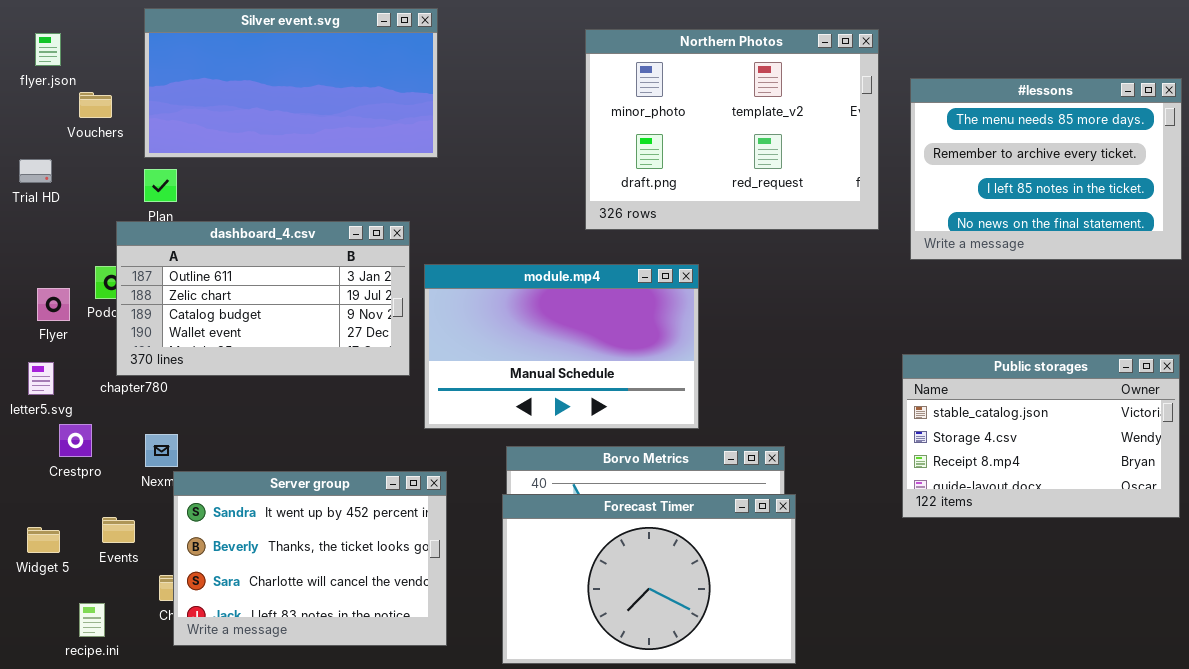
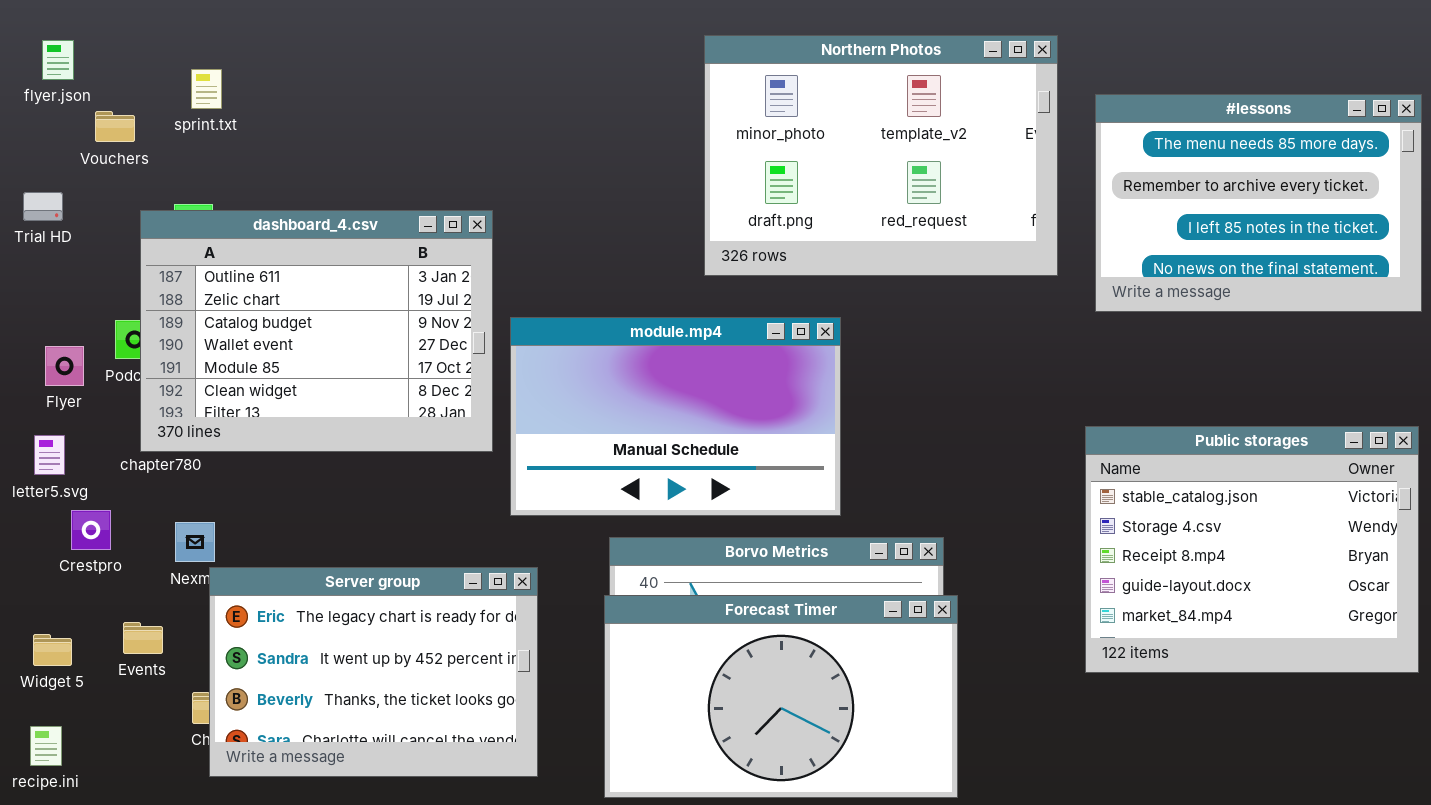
Silver event.svg: [144,8,438,158] -> none, closed
dashboard_4.csv: [116,221,410,376] -> [140,210,493,452], resized
Public storages: [902,354,1180,518] -> [1085,426,1419,673], resized
Server group: [173,471,447,646] -> [209,567,538,777], scrolled up 1 row
recipe.ini: [79,603,105,637] -> [30,726,62,766], moved

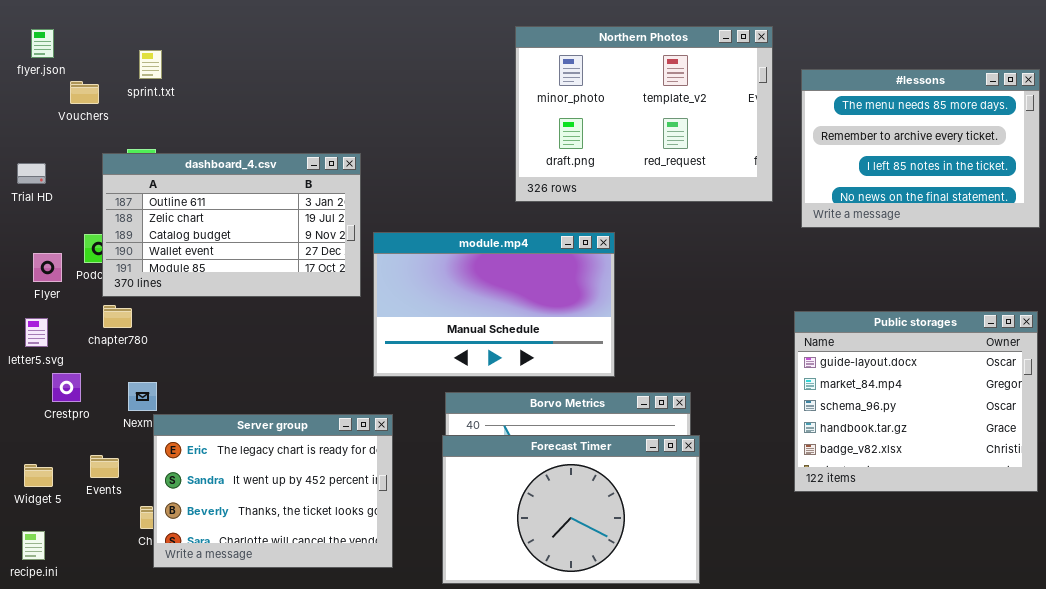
Trial HD: [23,192,63,221] -> [17,163,46,184], moved
dashboard_4.csv: [140,210,493,452] -> [102,153,361,297], resized
Public storages: [1085,426,1419,673] -> [794,311,1038,492], scrolled down 3 rows

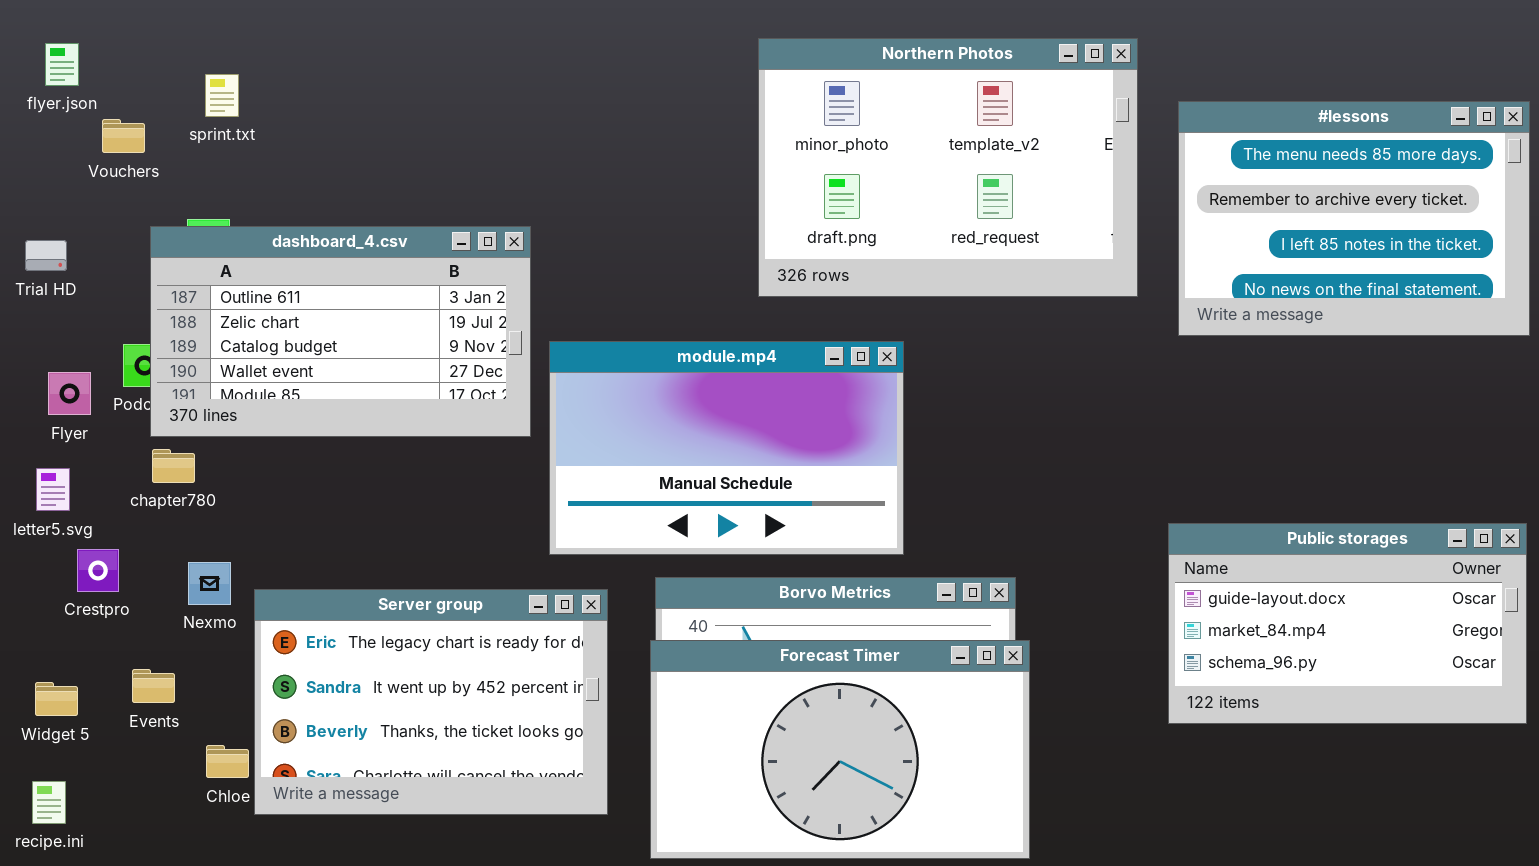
Public storages: [794,311,1038,492] -> [1168,523,1527,724], resized
Server group: [153,414,393,568] -> [254,589,608,815], moved

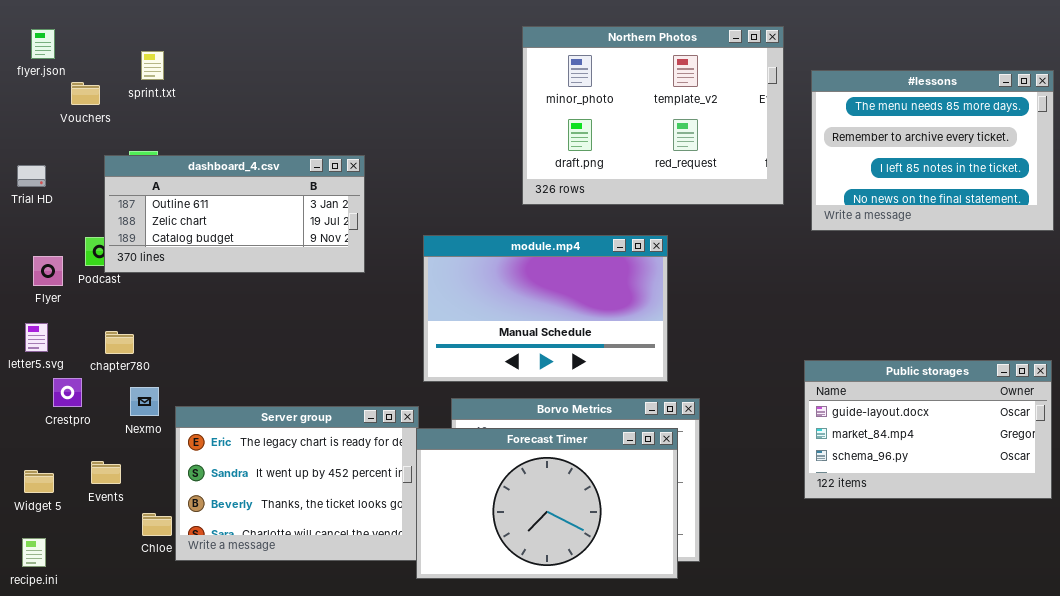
dashboard_4.csv: [150,226,531,437] -> [104,155,365,273], resized
module.mp4: [549,341,904,555] -> [423,235,668,382], moved
chapter780: [152,449,195,483] -> [105,331,134,354], moved
Forecast Timer: [650,640,1030,859] -> [416,428,678,579], moved

